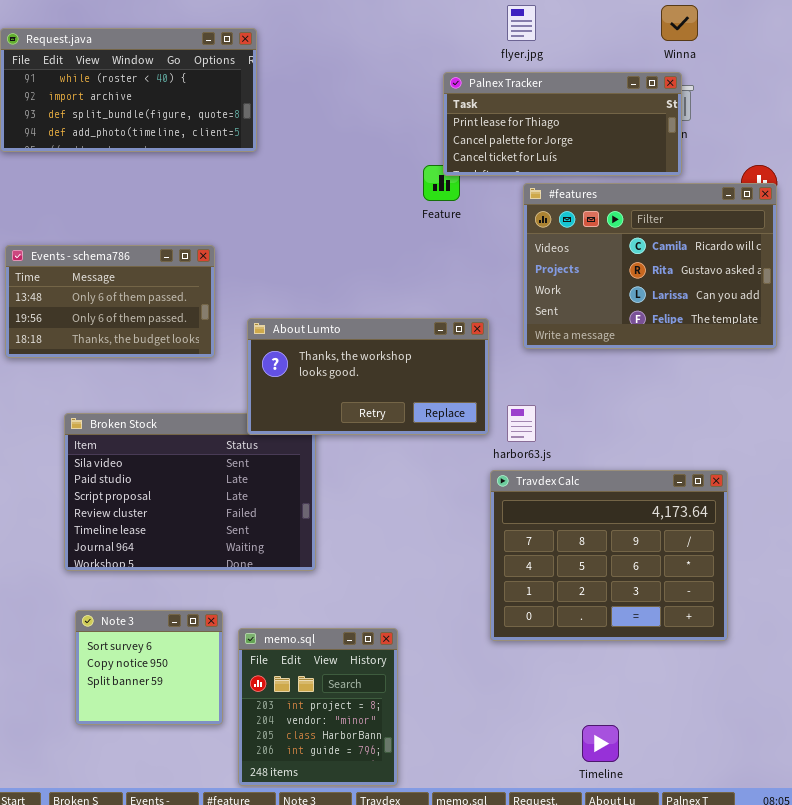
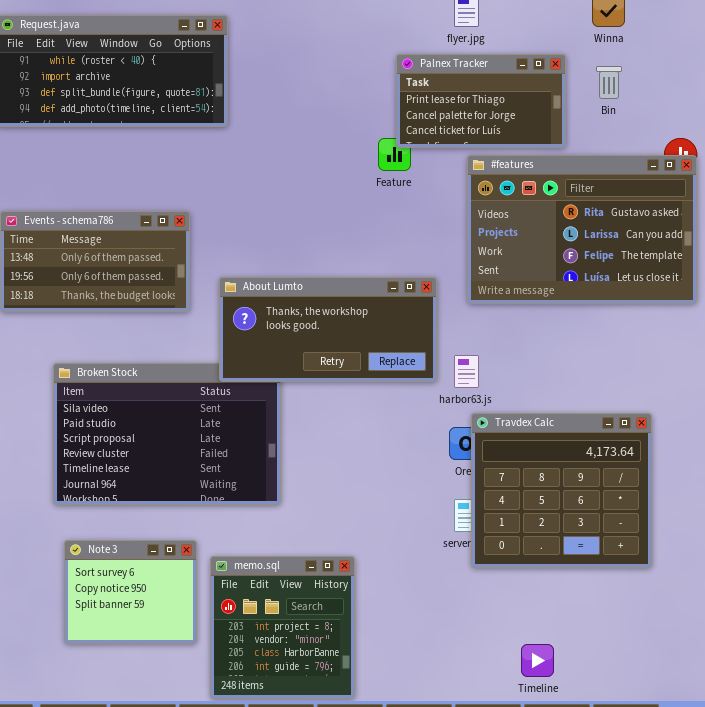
Palnex Tracker: [443,72,682,176] -> [396,54,566,148], resized
#features: [523,183,777,349] -> [467,155,697,304], scrolled down 1 row
Travdex Calc: [490,470,728,641] -> [471,413,652,568], resized

